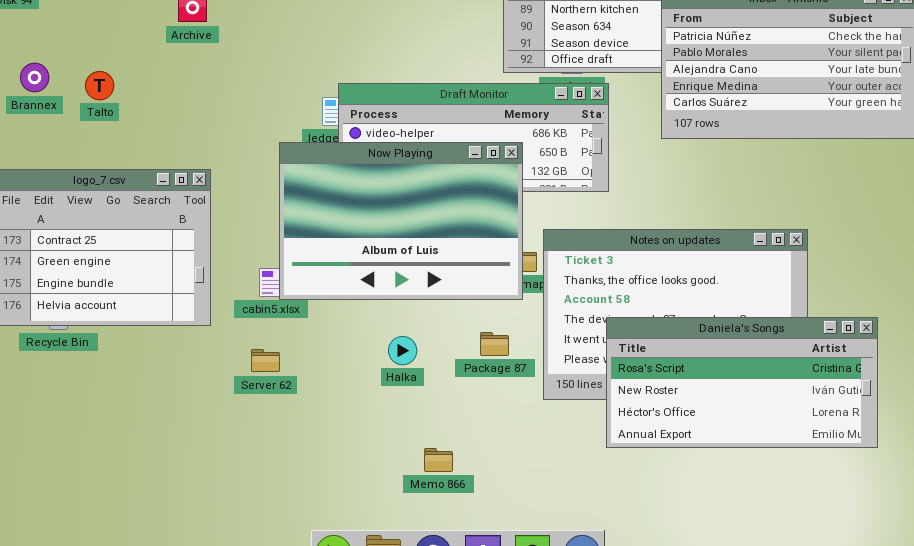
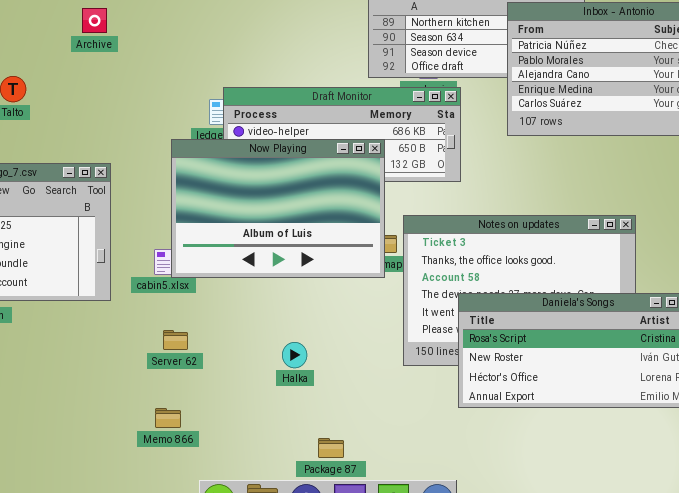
Package 87: [480,332,509,356] -> [318,438,344,458], moved
Halka: [388,336,417,365] -> [282,342,307,368], moved
Server 62: [251,349,280,372] -> [163,330,188,350], moved
Memo 866: [424,448,453,472] -> [155,408,181,428], moved

